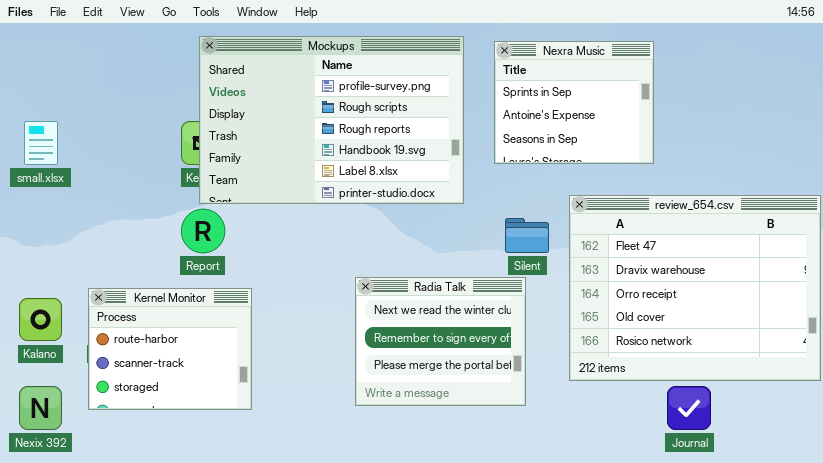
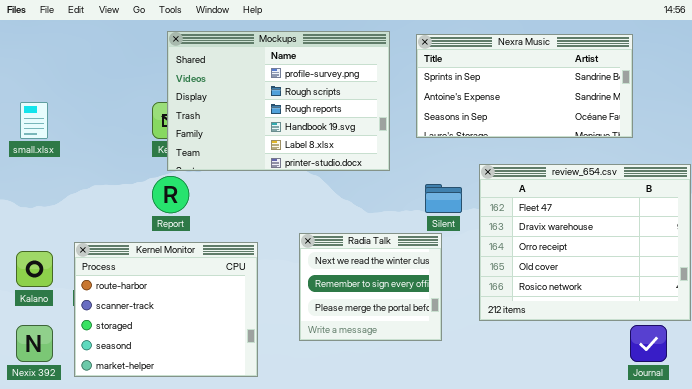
Nexra Music: [494,41,654,164] -> [416,34,633,138], resized
Kernel Monitor: [88,288,252,410] -> [74,242,258,377], resized
Journal: [667,386,711,430] -> [630,325,667,362], moved

